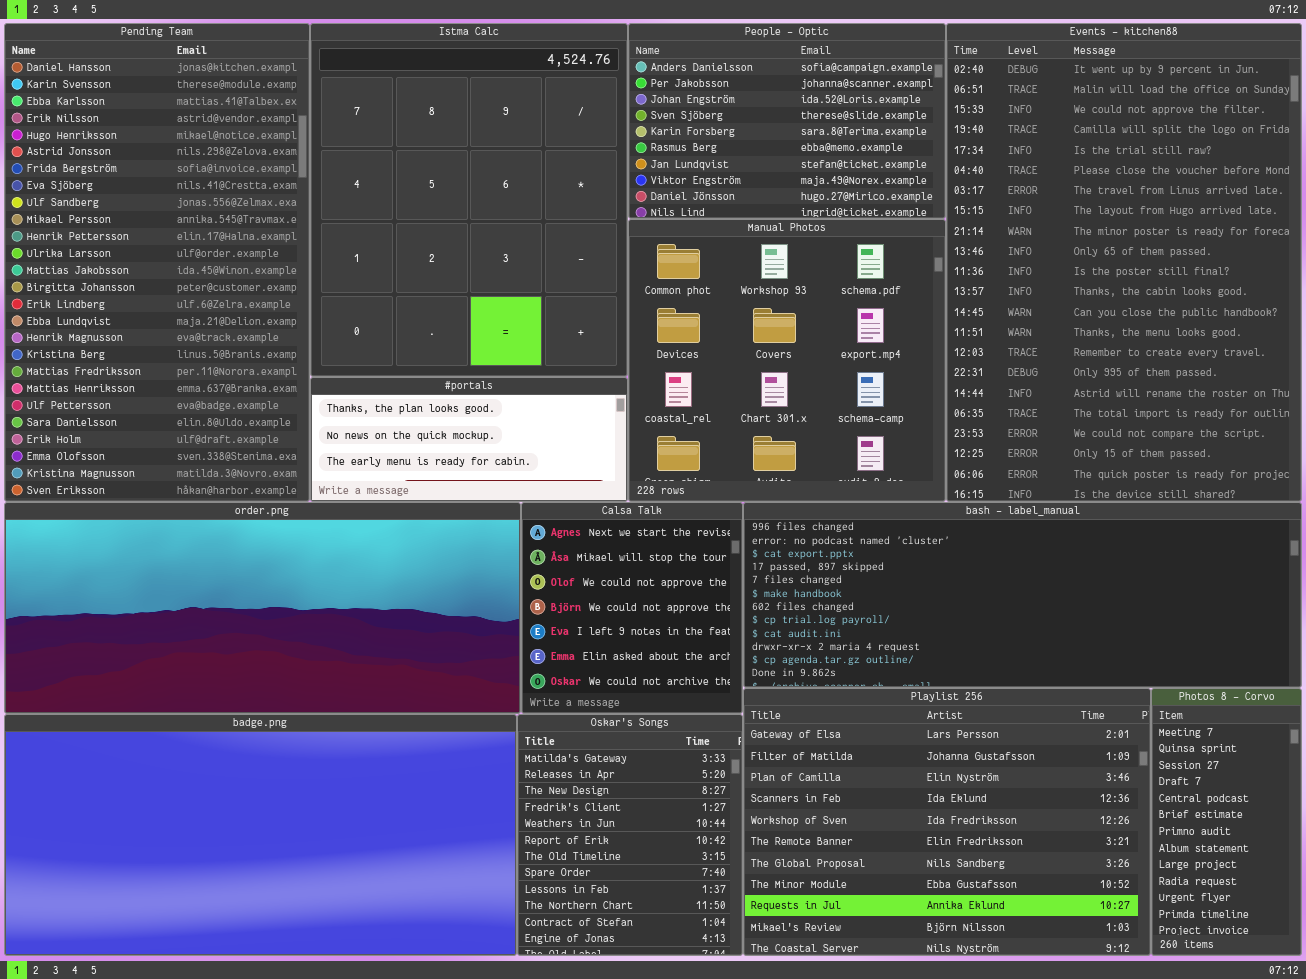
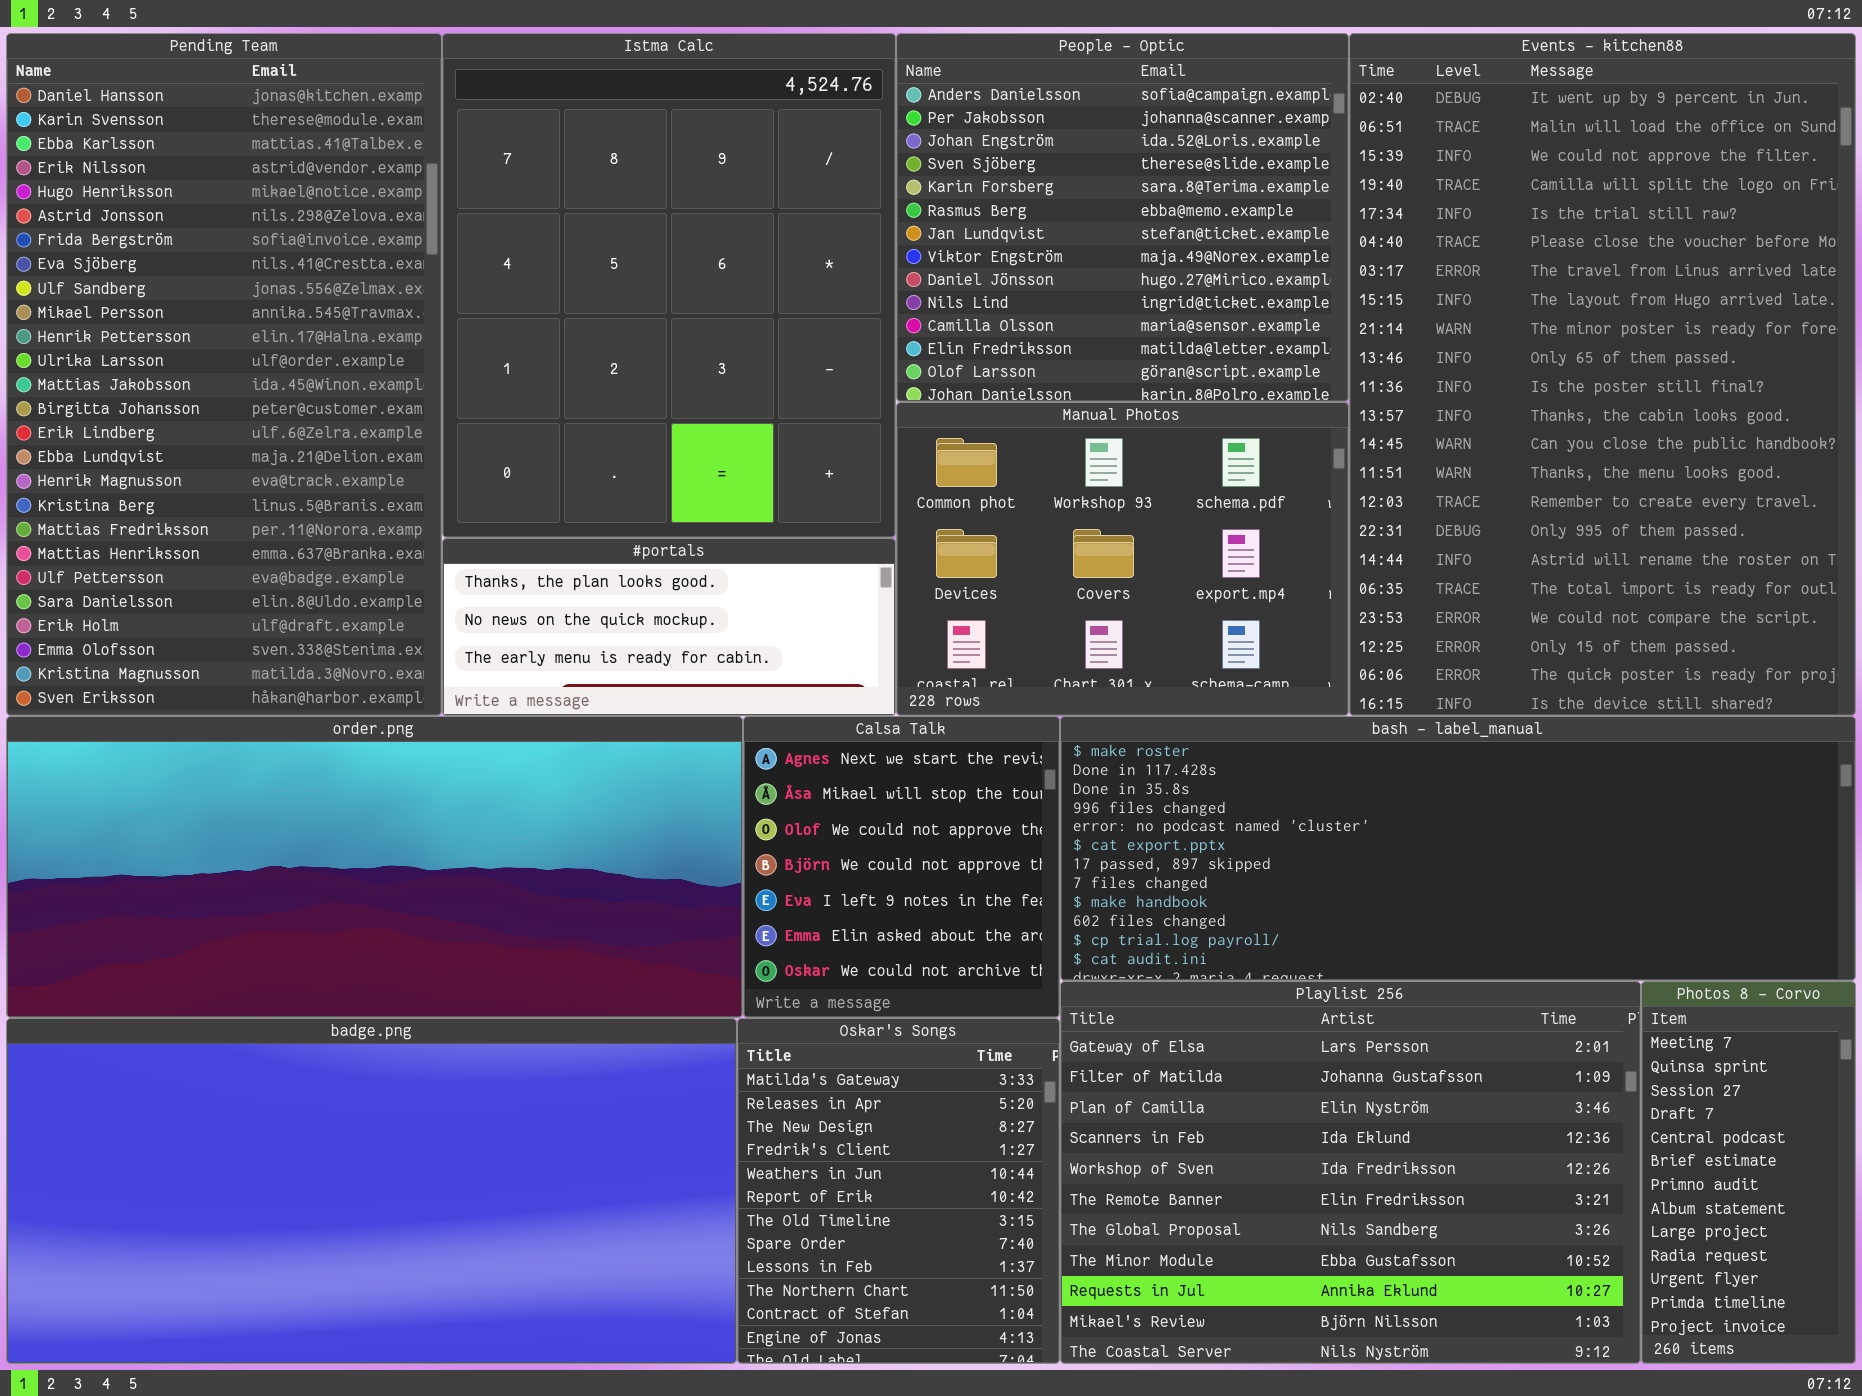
People - Optic: [628,23,946,219] -> [896,33,1349,402], resized
Manual Photos: [628,219,946,502] -> [896,402,1349,716], resized
bash - label_manual: [743,502,1302,688] -> [1060,716,1856,981], scrolled up 3 rows

